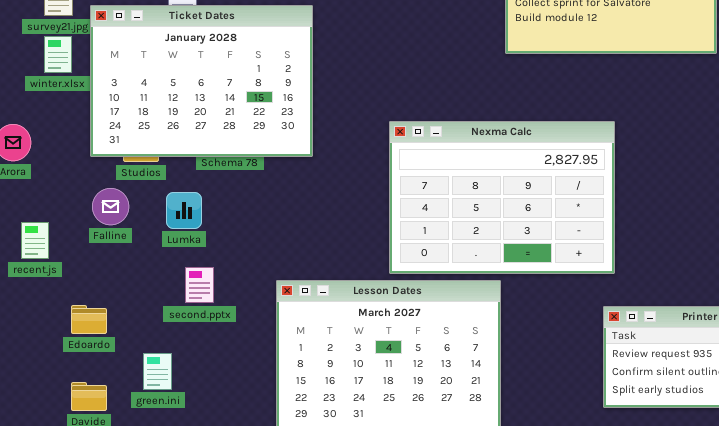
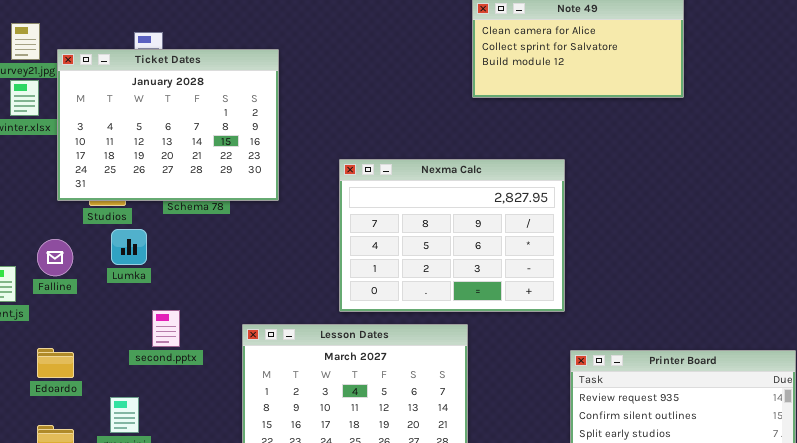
Nexma Calc: [389,121,615,274] -> [339,159,565,312], moved
Falline: [92,188,129,225] -> [37,239,73,276], moved
Lumka: [166,192,202,229] -> [111,229,147,265], moved

